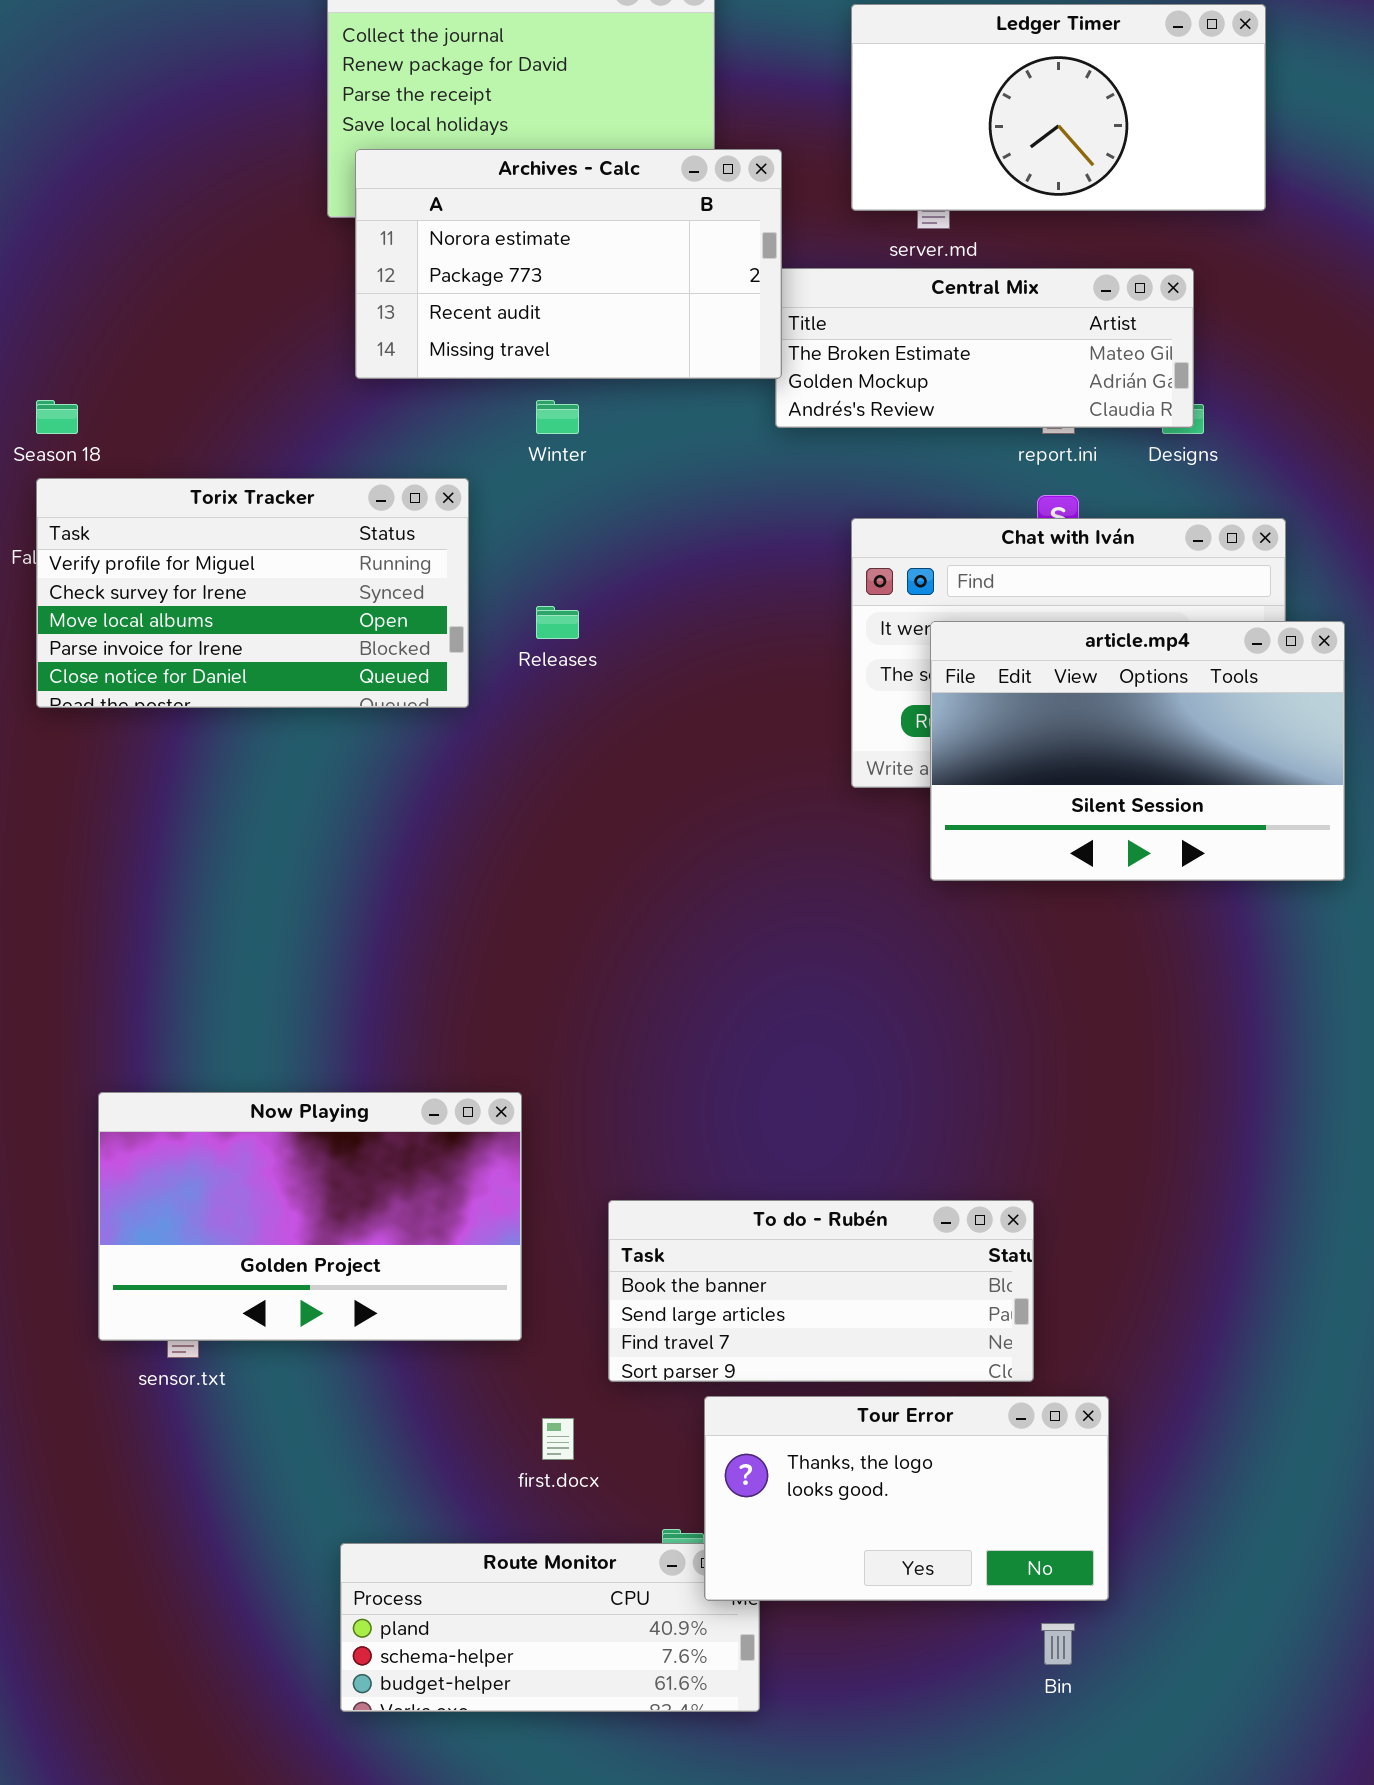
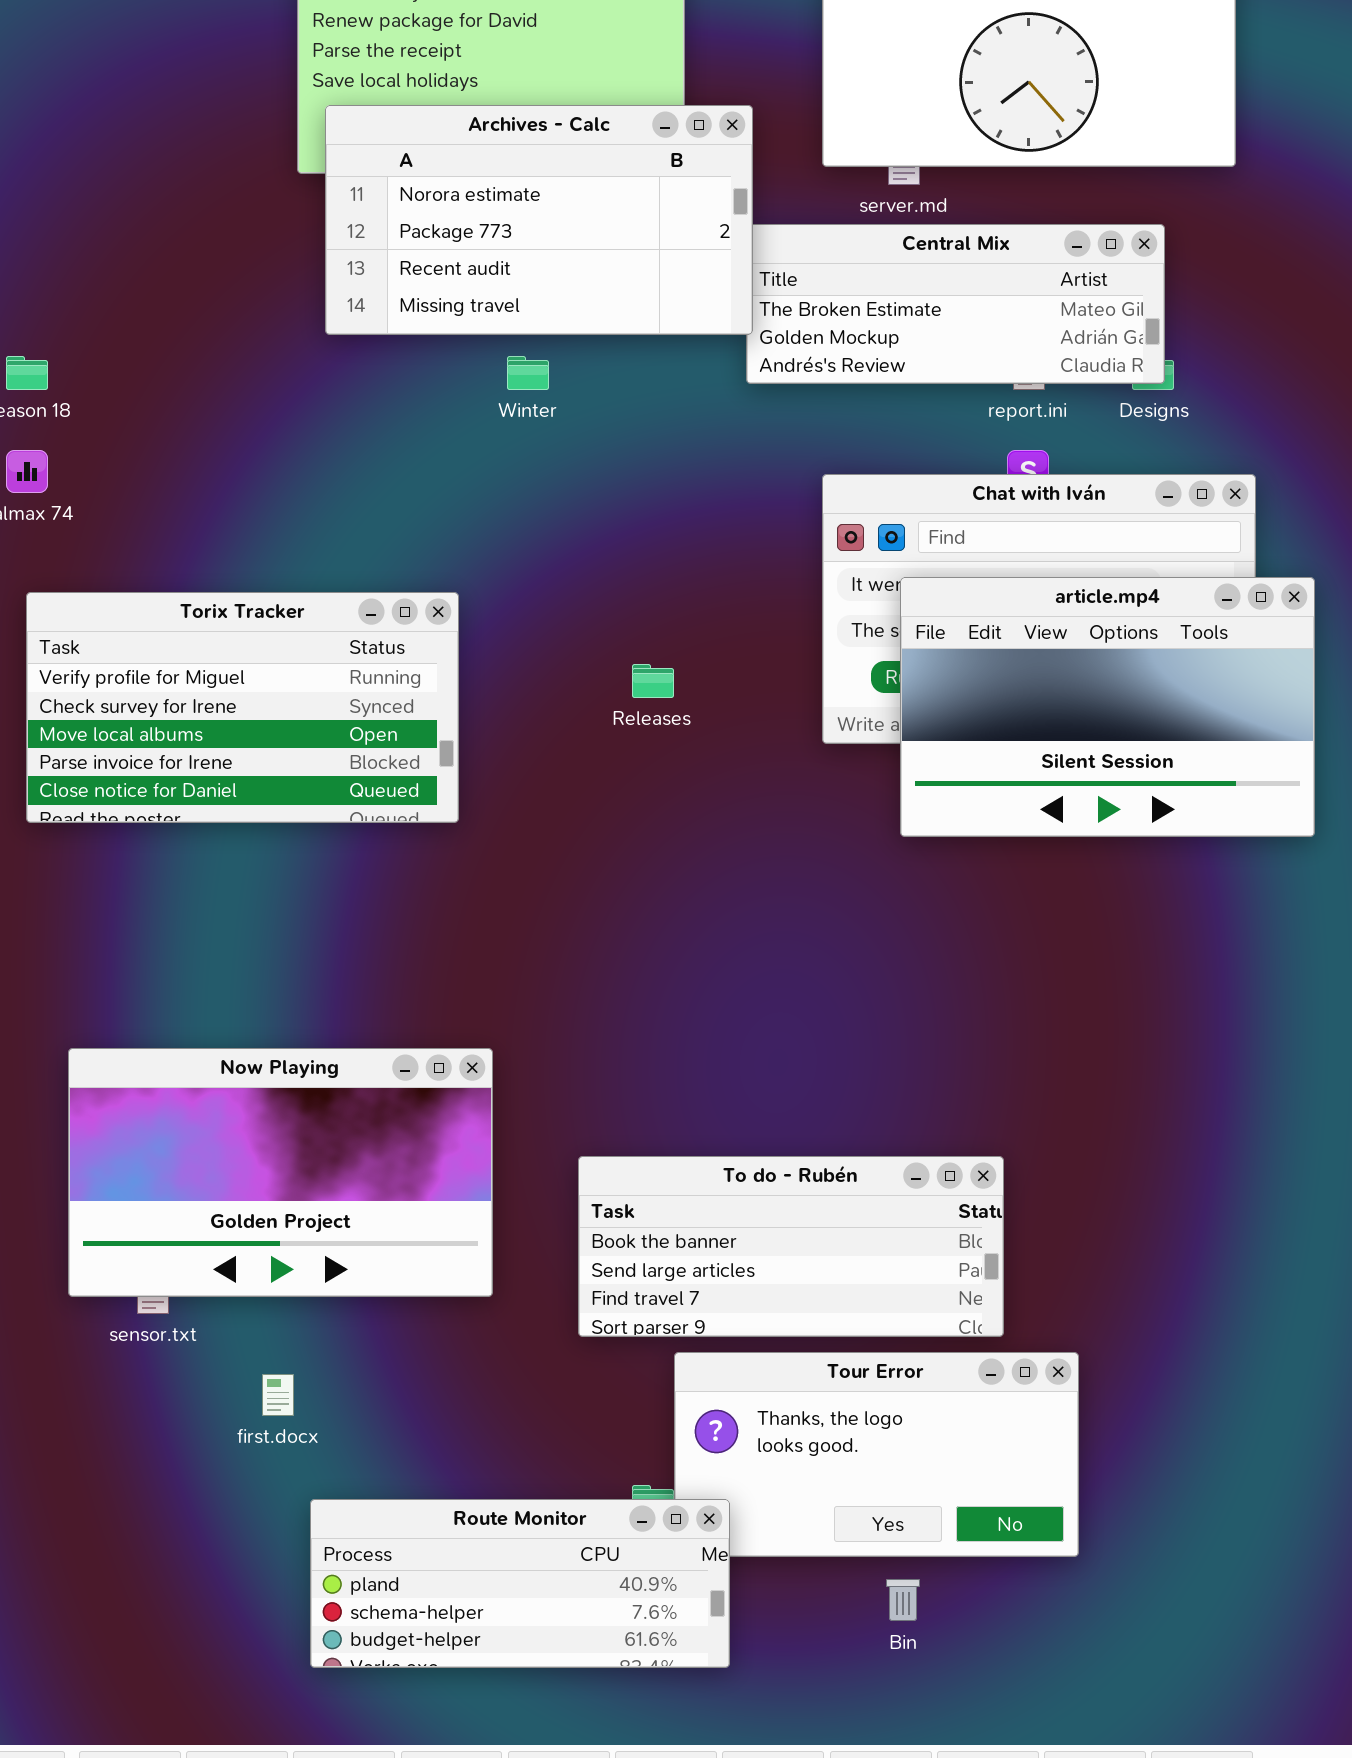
Torix Tracker: [36,478,469,708] -> [26,592,459,823], moved
Releases: [536,606,579,639] -> [632,664,674,698], moved
first.docx: [542,1418,574,1460] -> [262,1374,294,1416], moved
Route Monitor: [340,1543,760,1712] -> [310,1499,730,1668], raised
Bin: [1041,1623,1075,1665] -> [886,1579,920,1621], moved

